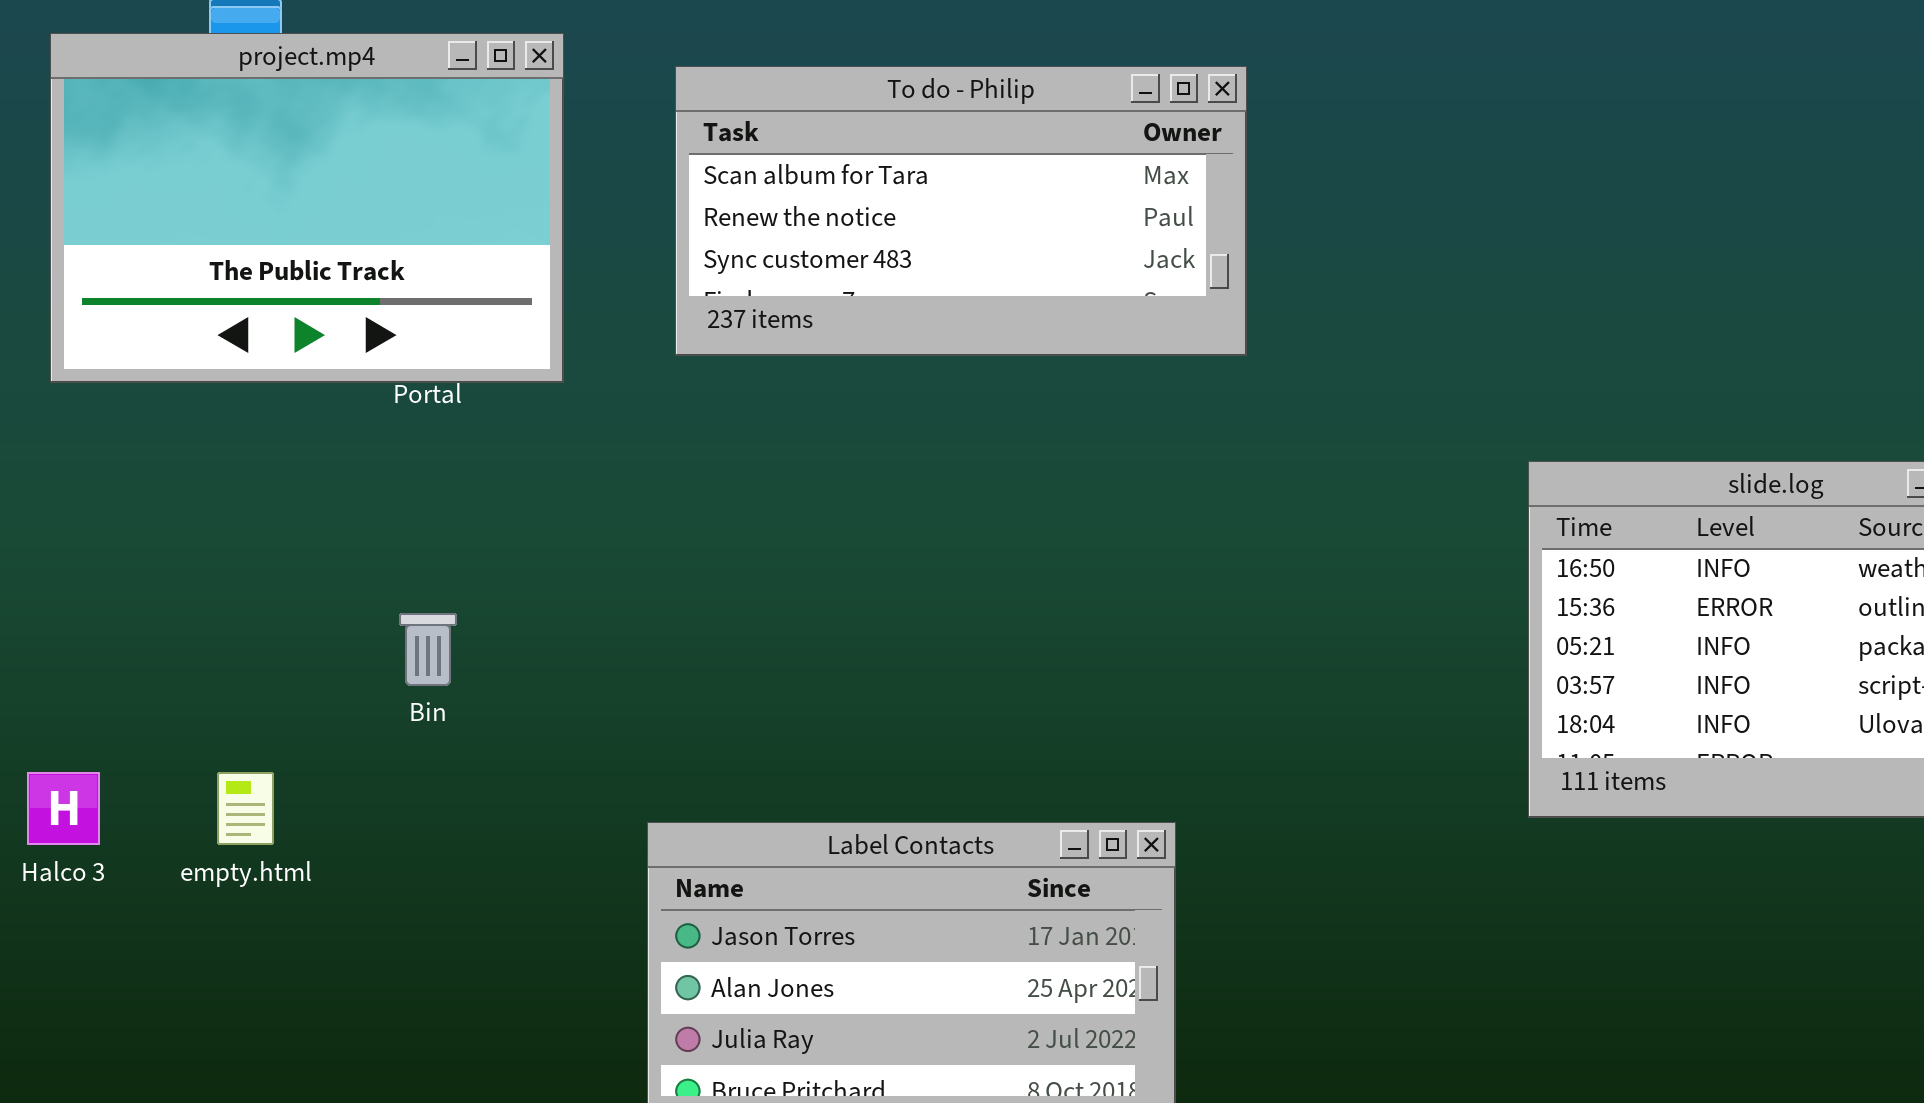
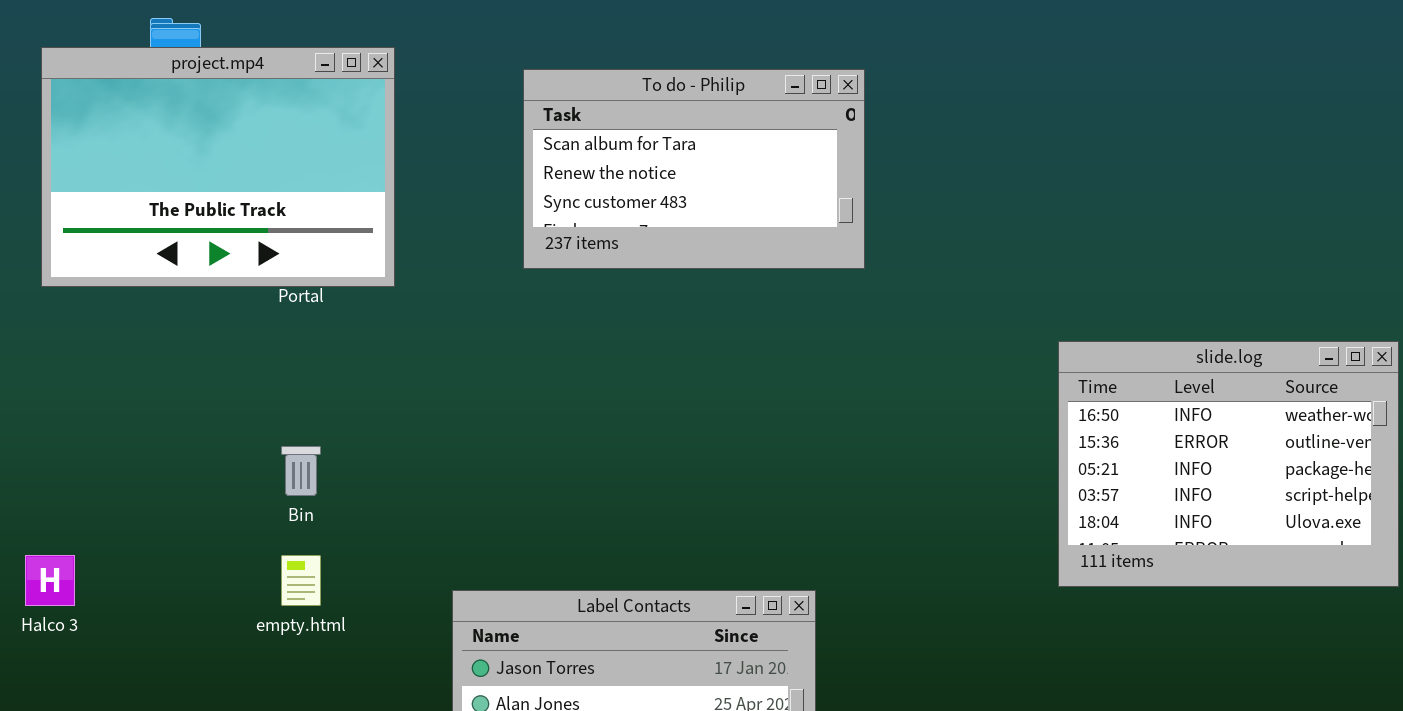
To do - Philip: [675,66,1247,356] -> [523,69,865,269], resized
empty.html: [217,772,274,845] -> [281,555,321,606], moved

